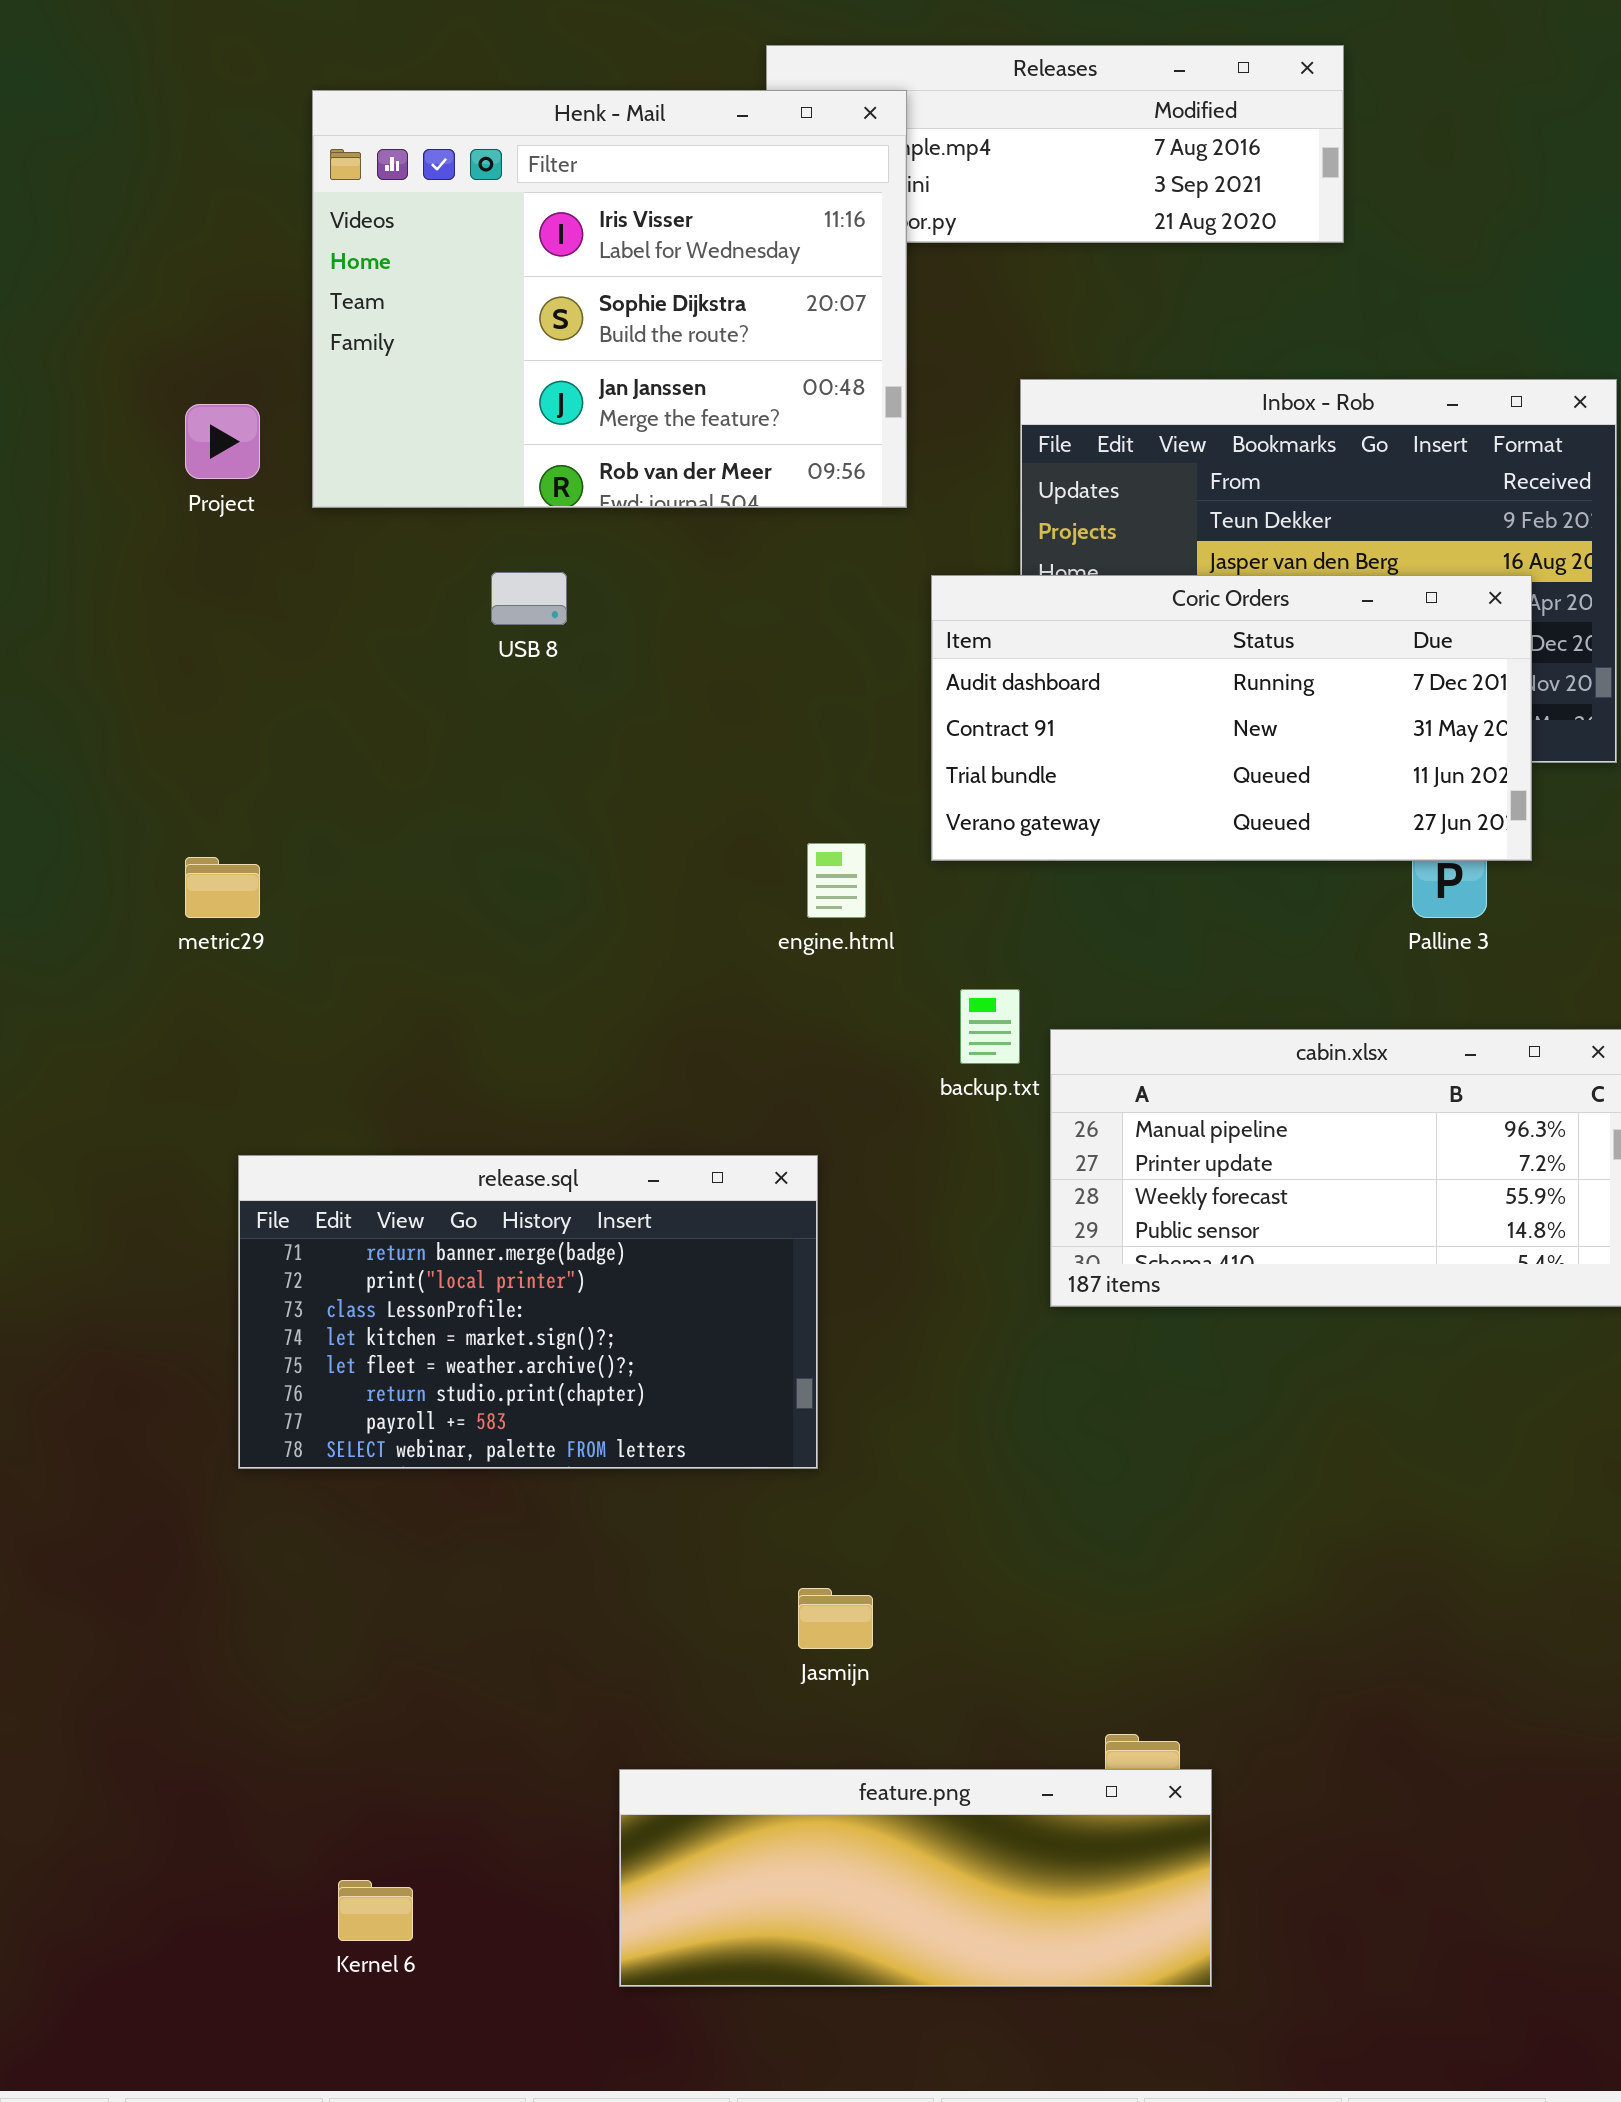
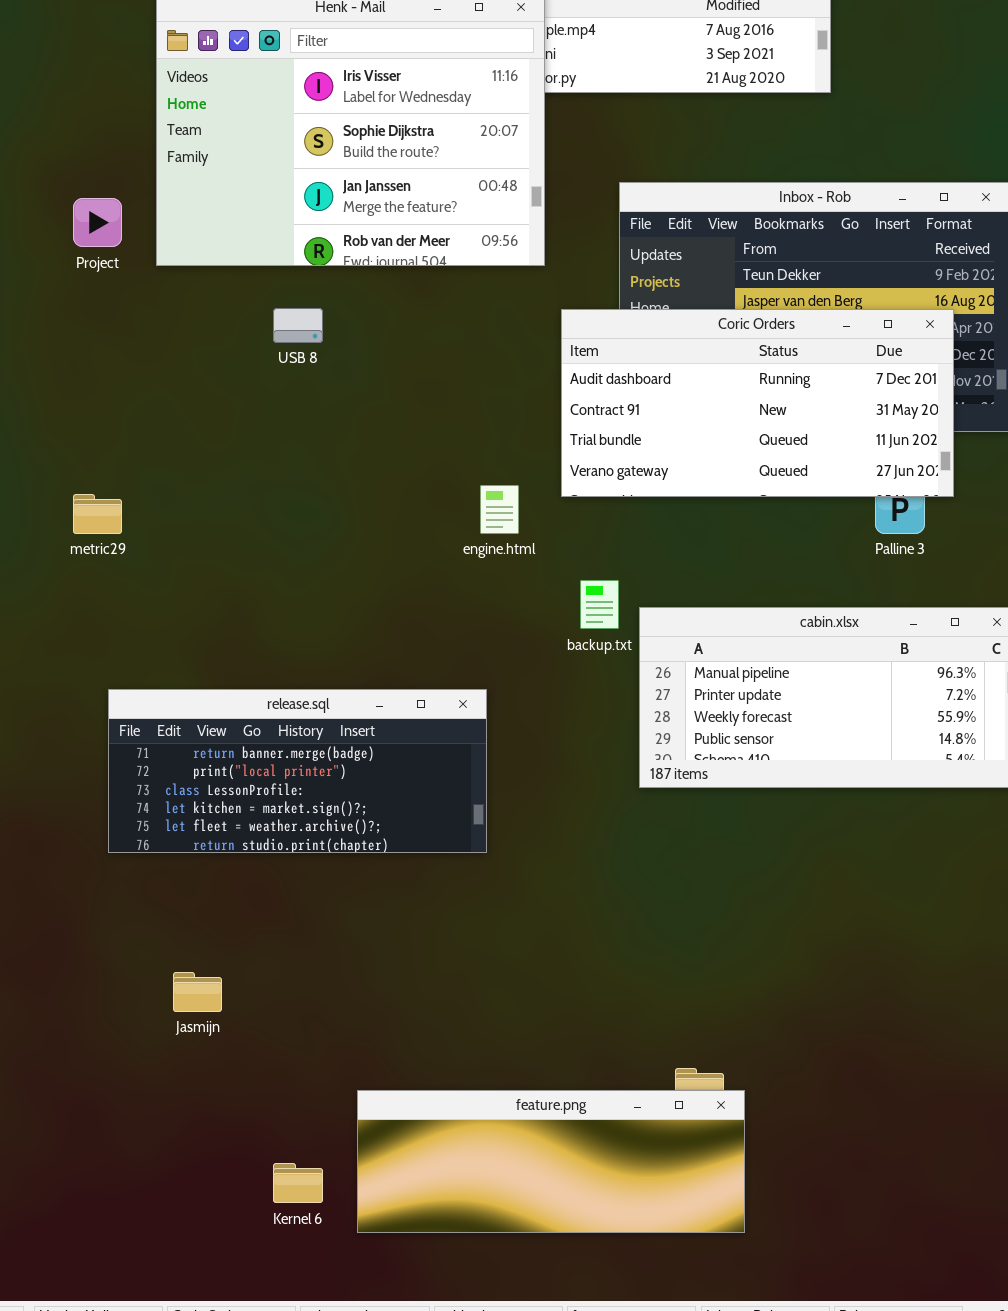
release.sql: [238,1155,818,1469] -> [108,689,487,853], resized
Jasmijn: [798,1588,873,1649] -> [173,972,222,1012], moved
Kernel 6: [338,1880,413,1941] -> [273,1163,323,1203], moved

